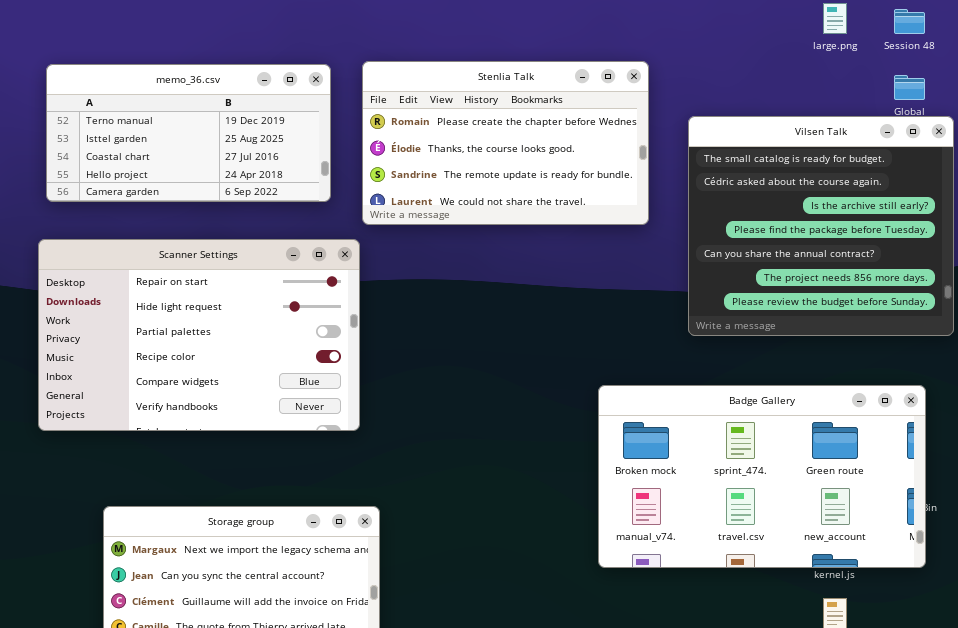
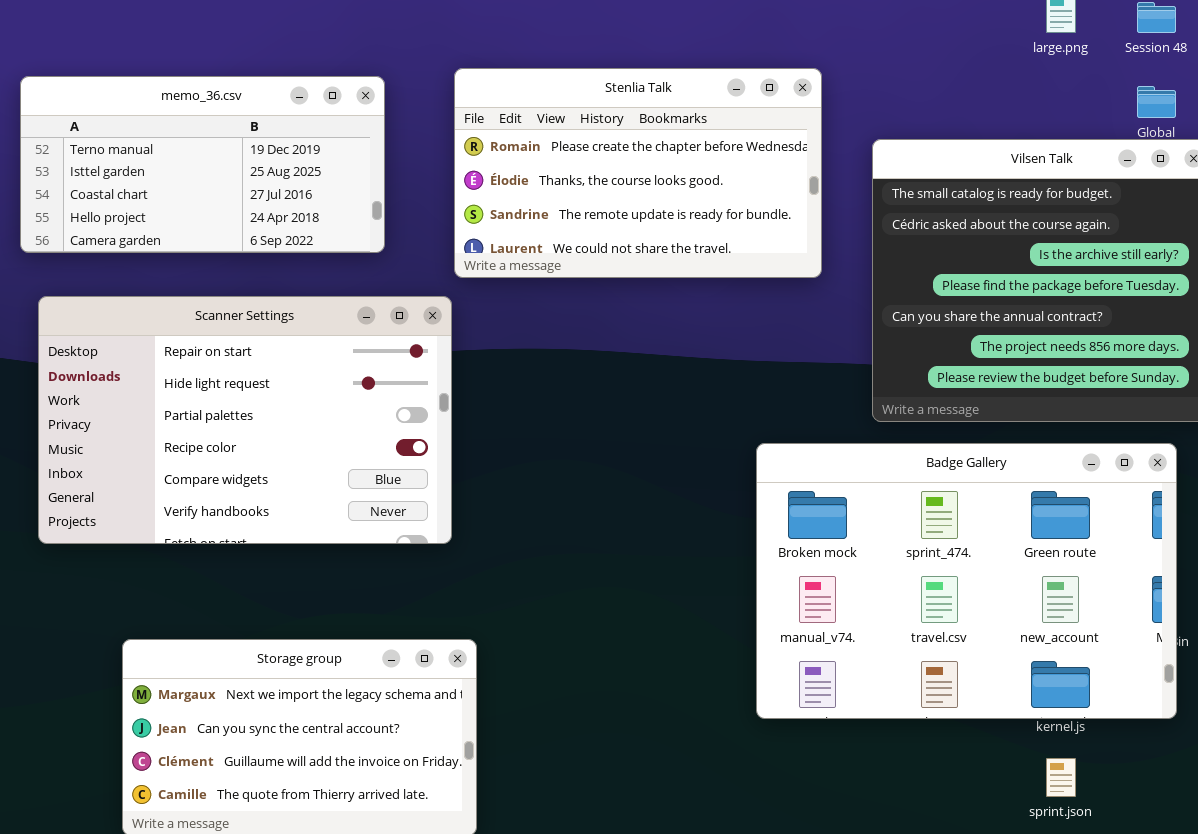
memo_36.csv: [46,64,331,202] -> [20,76,385,253], moved
Badge Gallery: [598,385,926,568] -> [756,443,1177,719], resized

